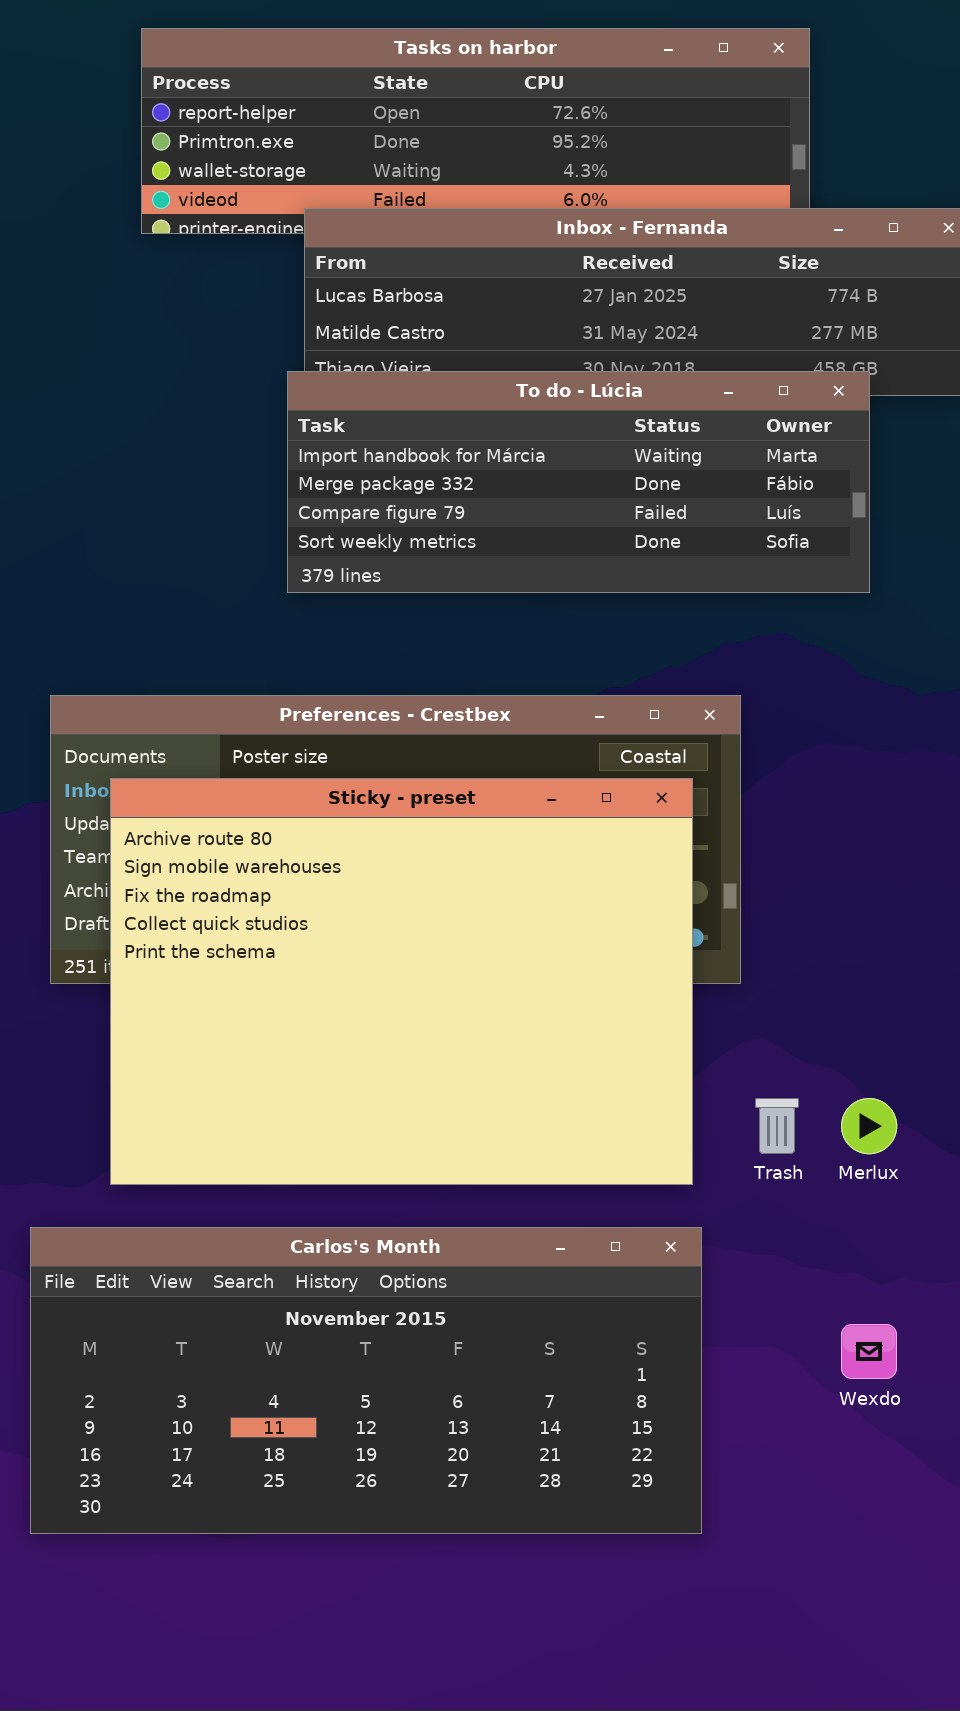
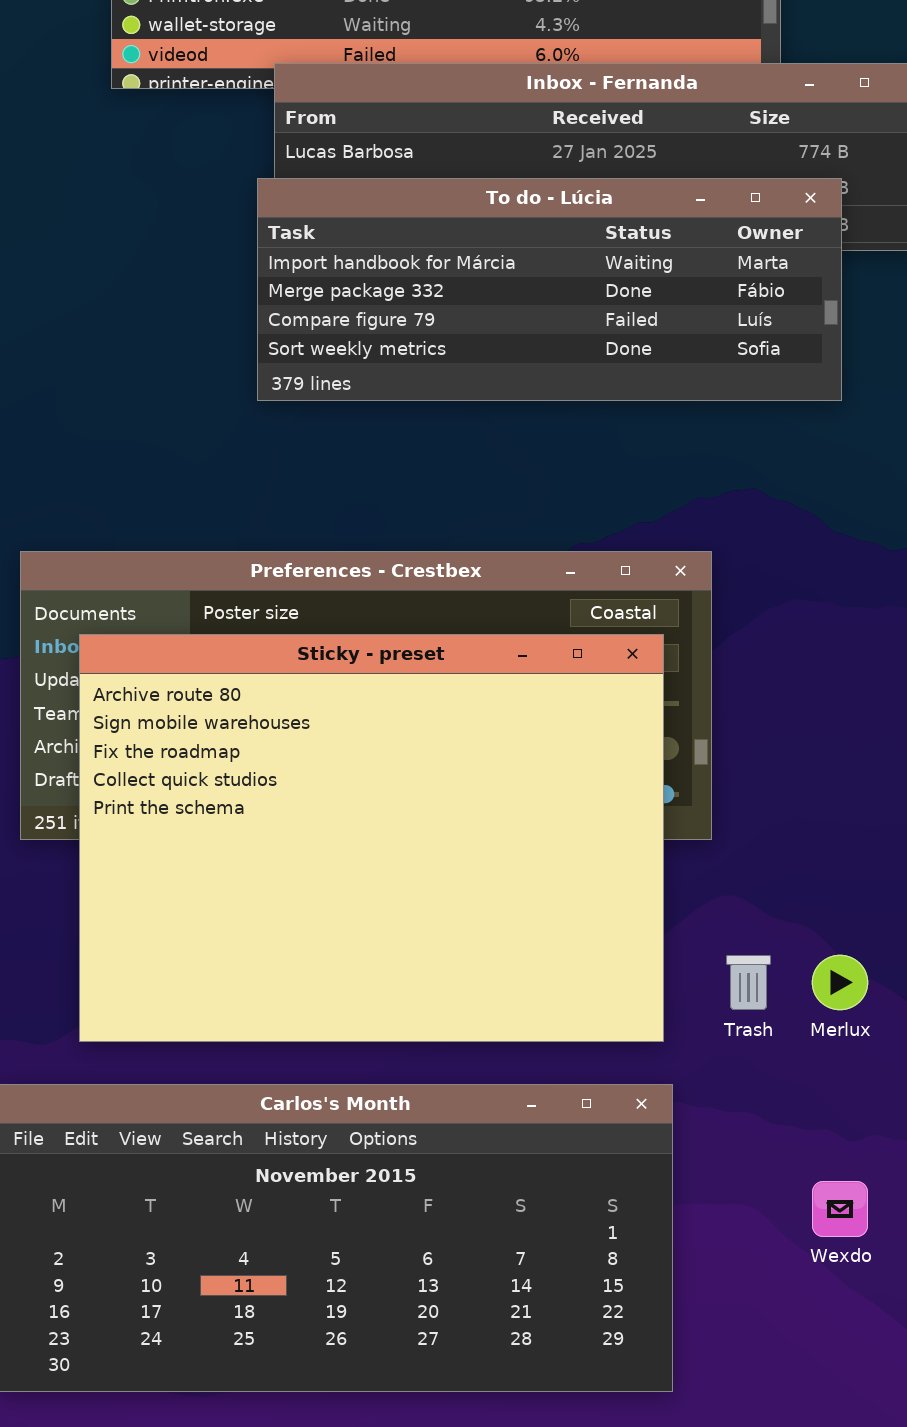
To do - Lúcia: [287,371,870,593] -> [257,178,842,401], moved

